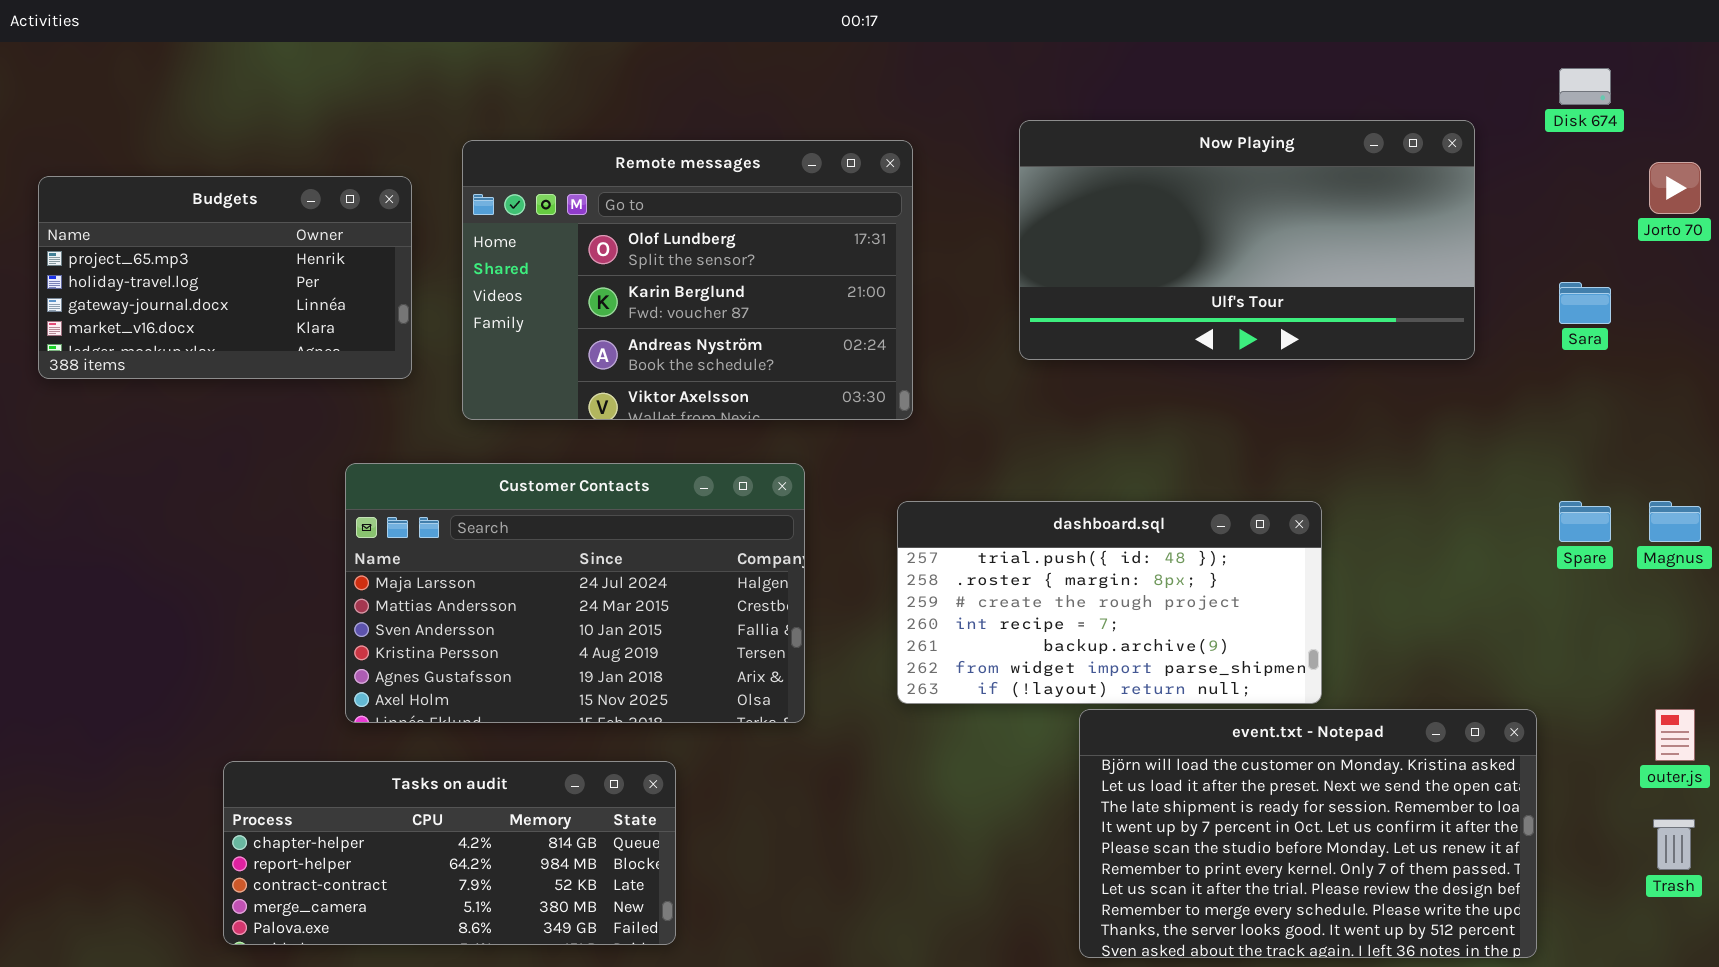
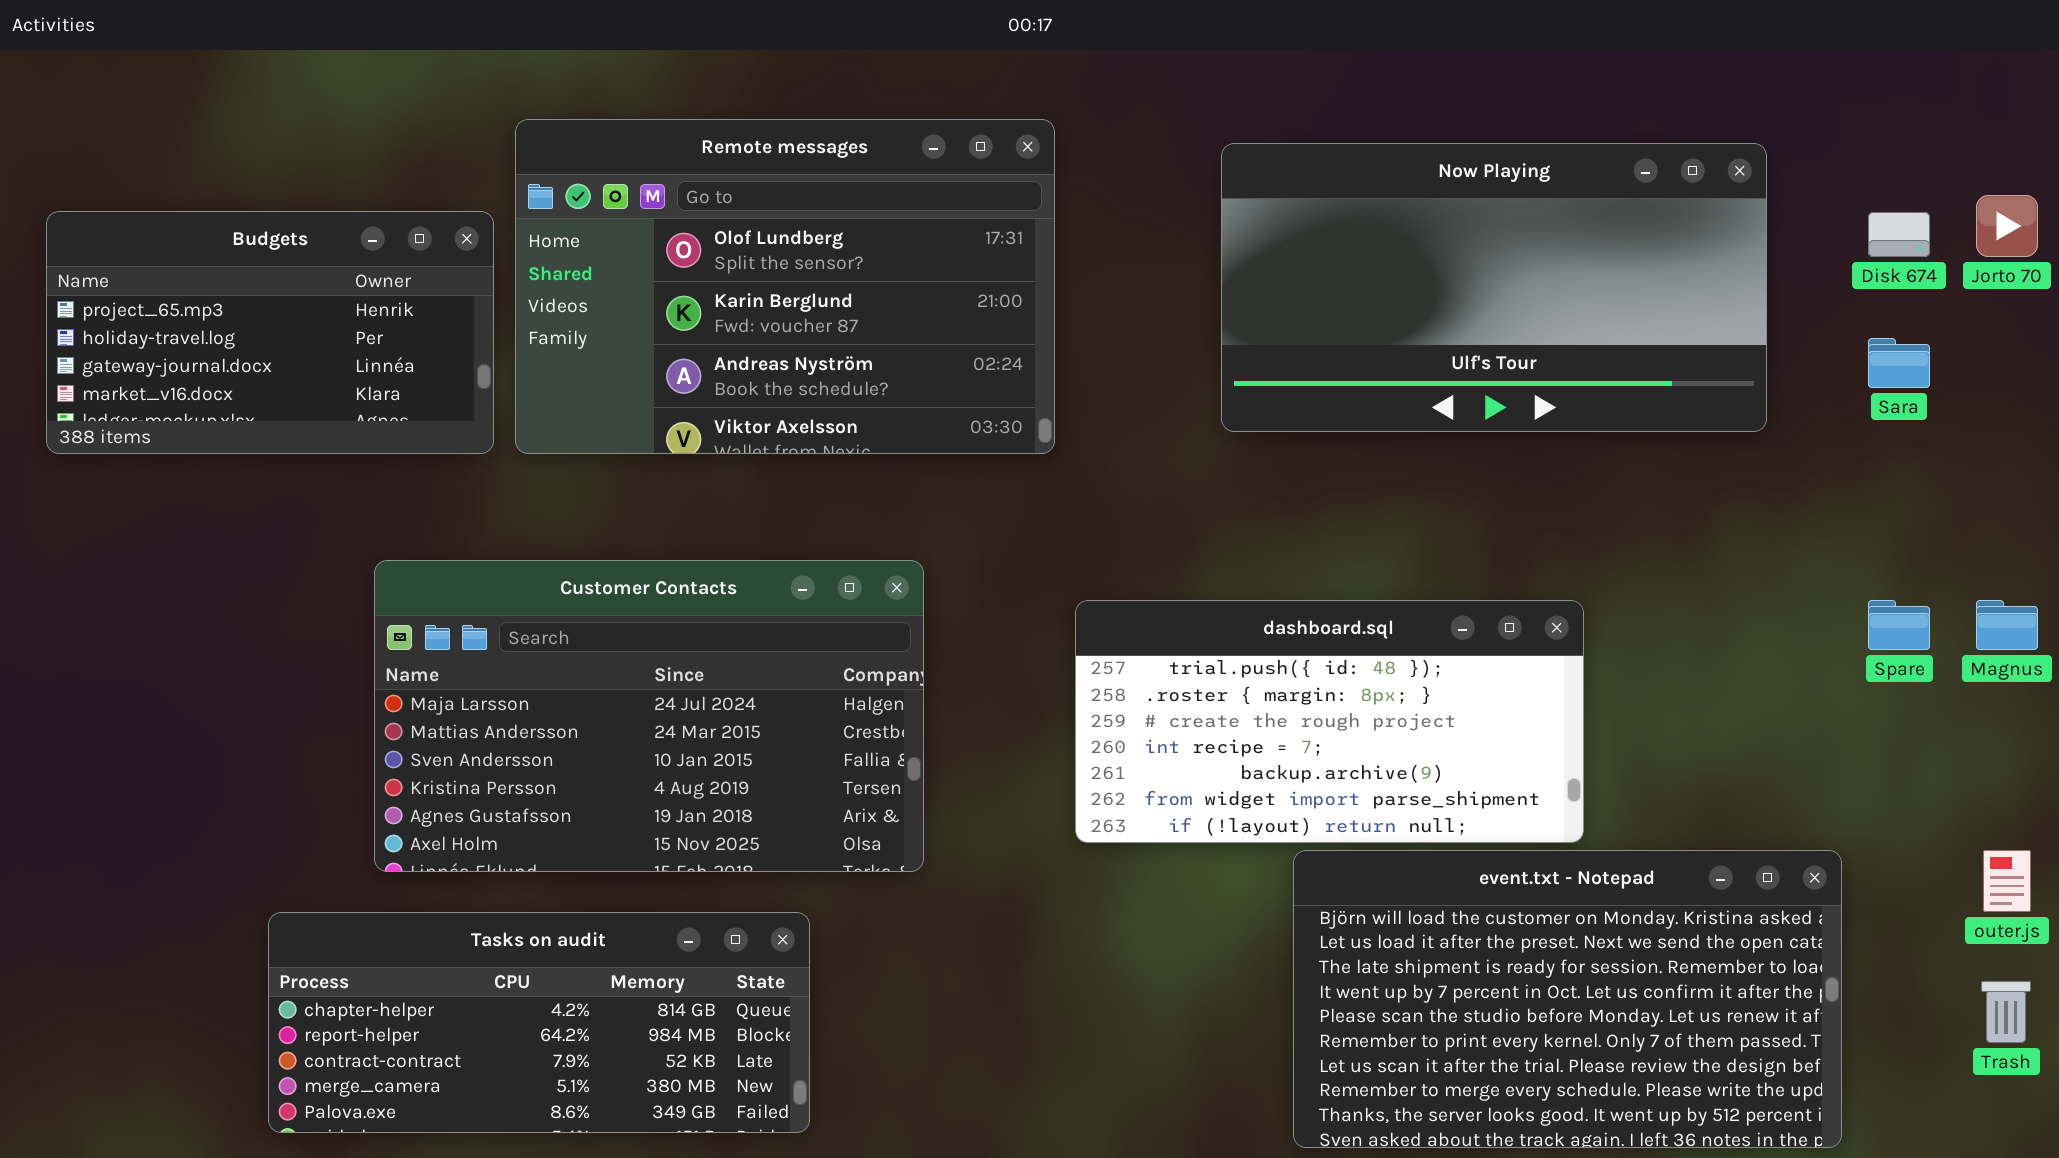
Disk 674: [1559,68,1611,105] -> [1868,212,1930,257], moved
Remote messages: [462,140,913,420] -> [515,119,1055,454], moved
Customer Contacts: [345,463,805,723] -> [374,560,924,872], moved

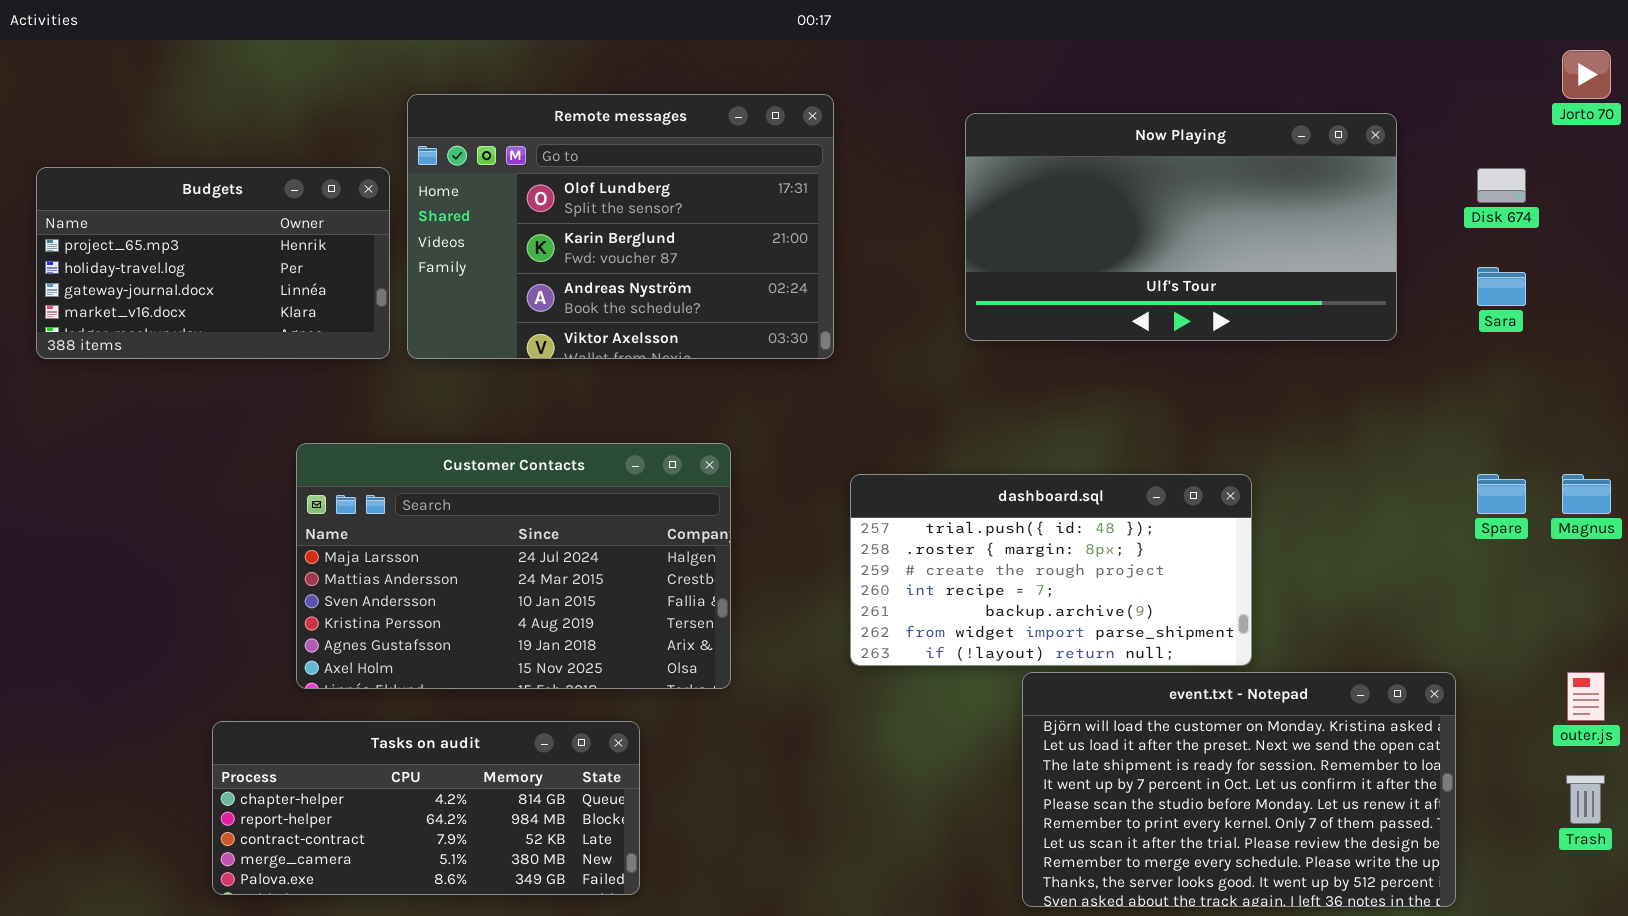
Jorto 70: [1976,195,2038,257] -> [1562,50,1611,99], moved

